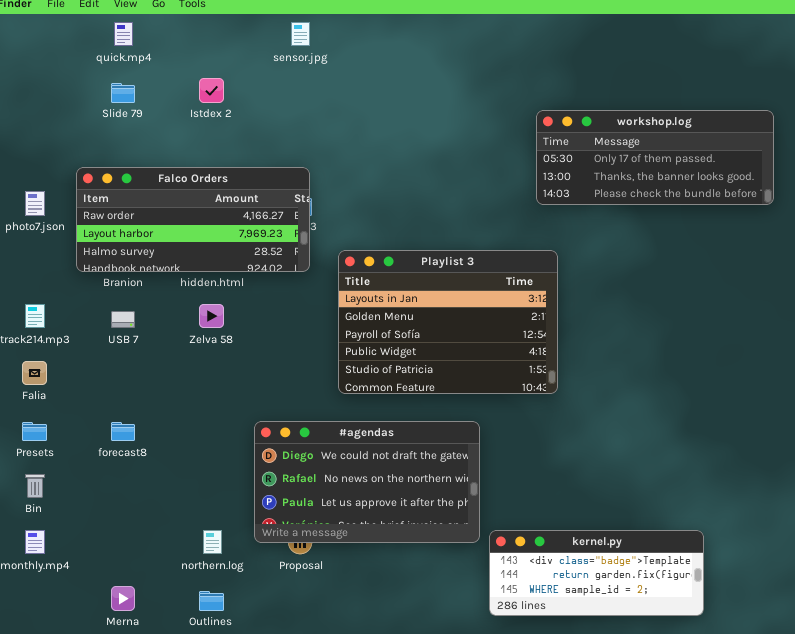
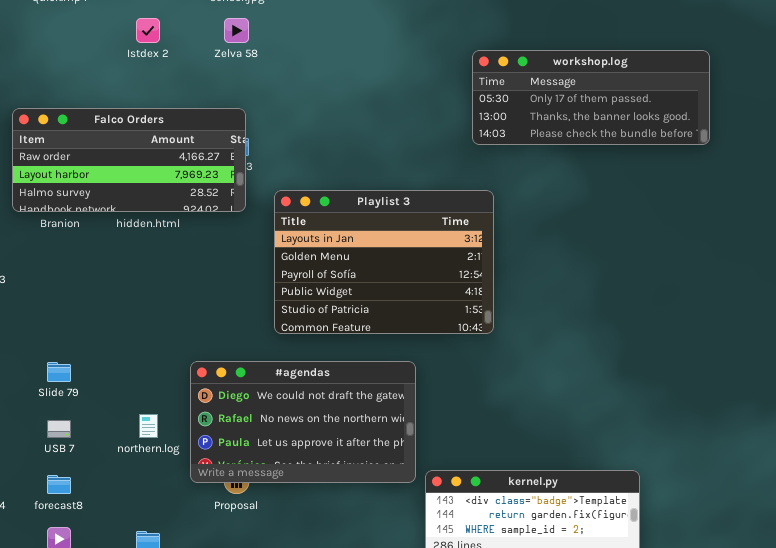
Slide 79: [111,83,135,103] -> [47,362,71,382], moved
Zelva 58: [199,304,224,328] -> [224,18,249,43], moved
USB 7: [111,311,135,328] -> [47,420,71,438], moved
forecast8: [111,422,135,441] -> [47,475,71,494], moved
northern.log: [203,530,222,554] -> [139,414,158,438], moved

